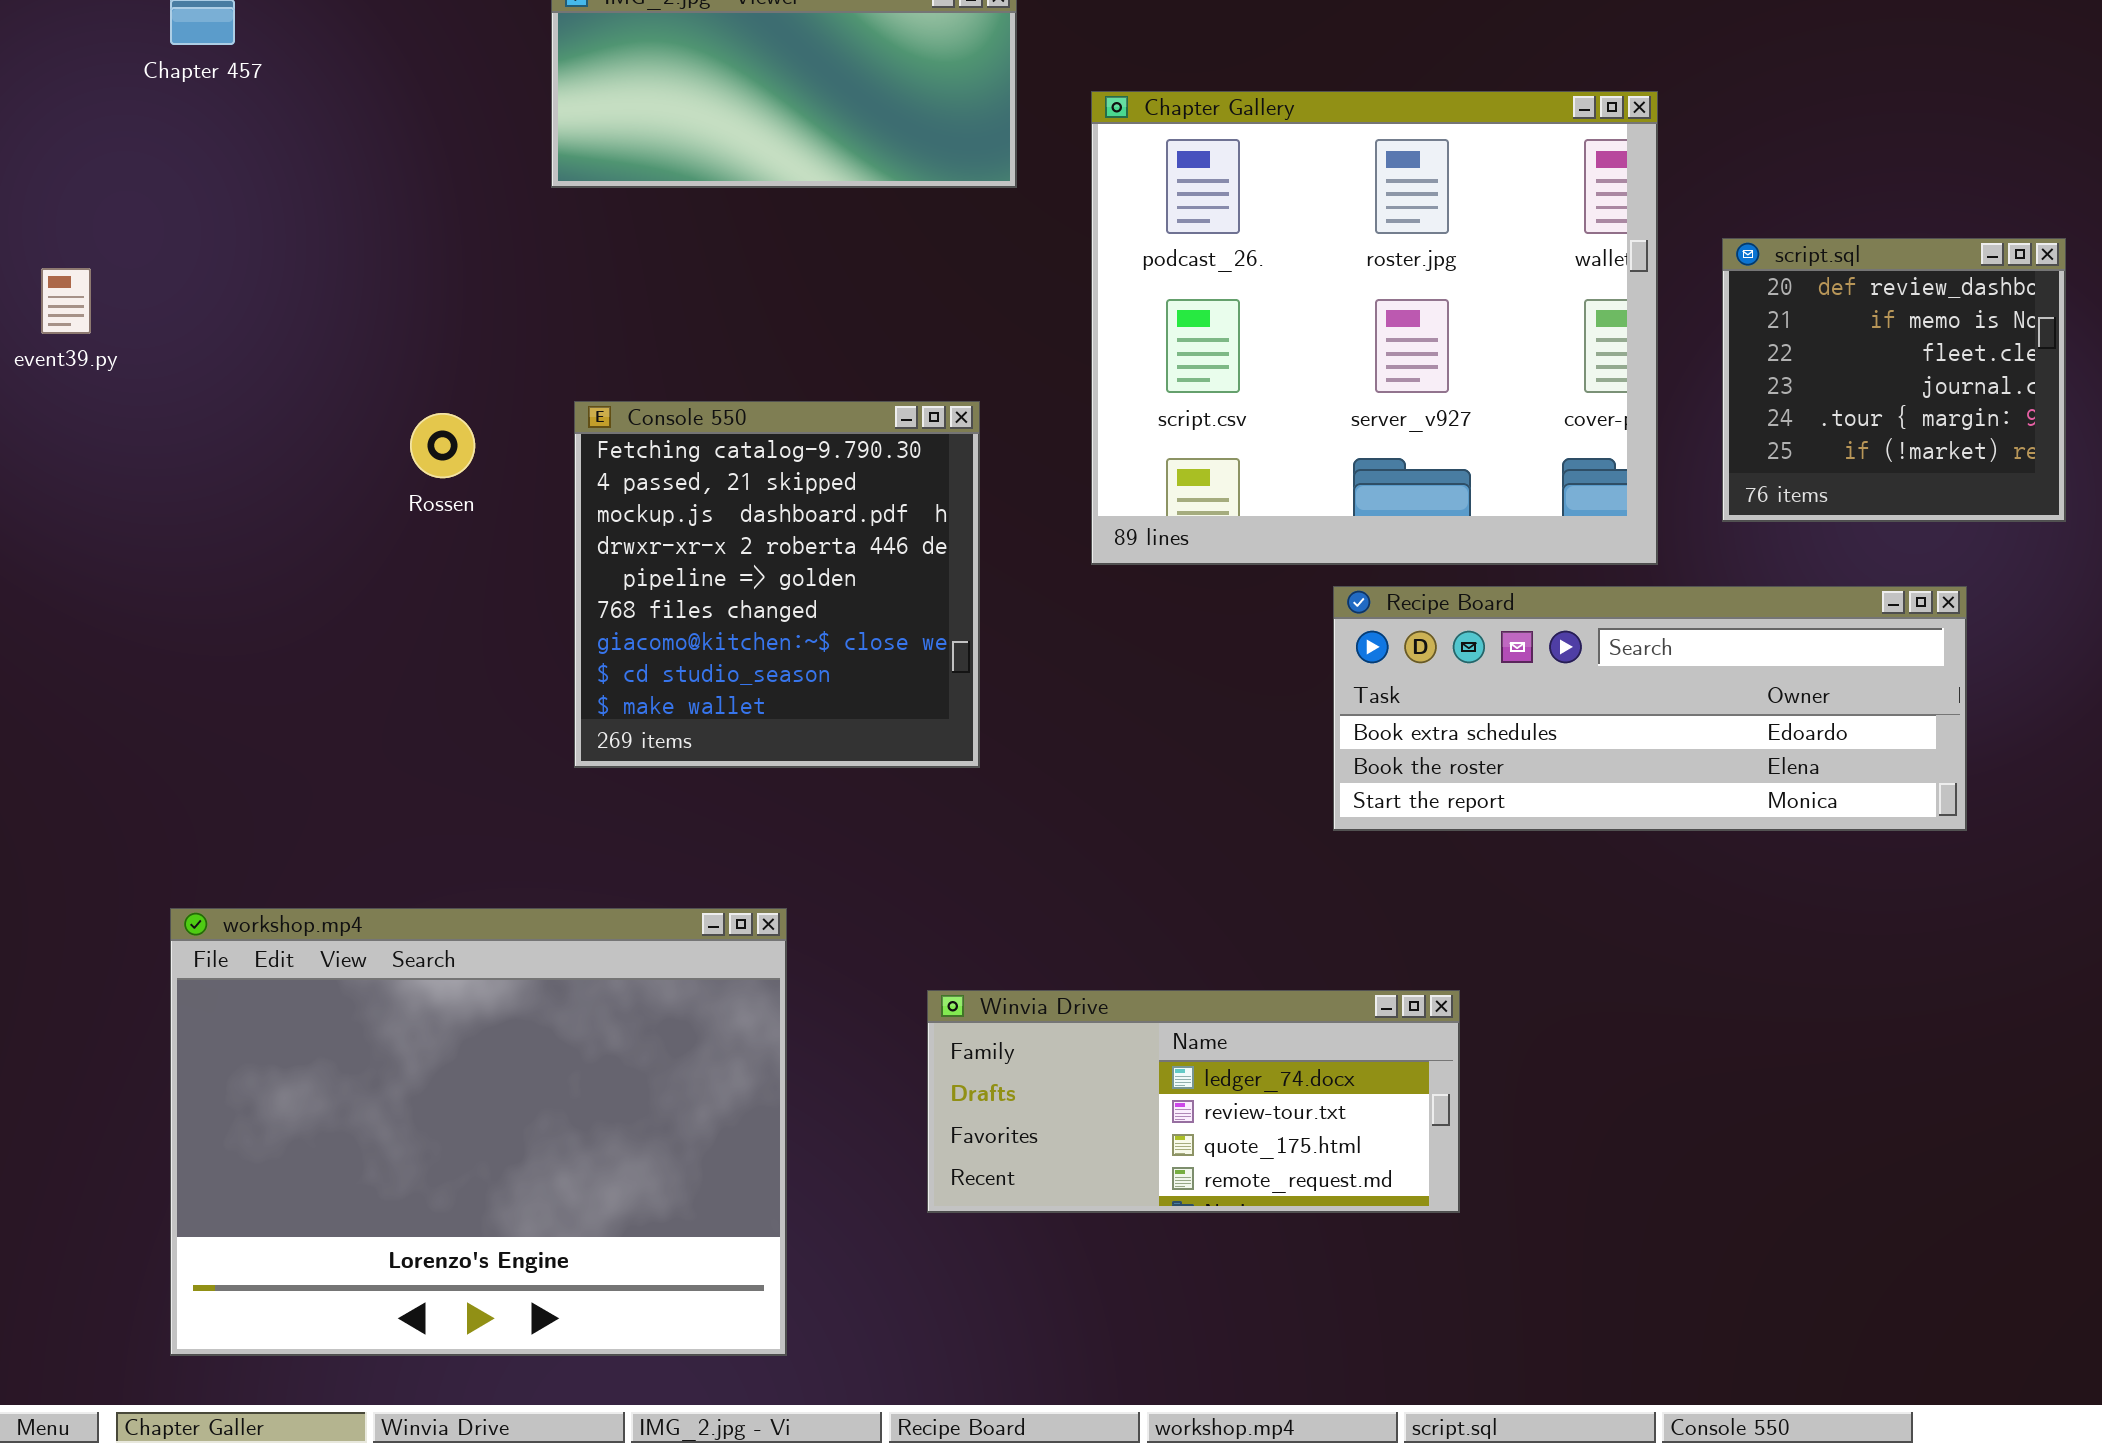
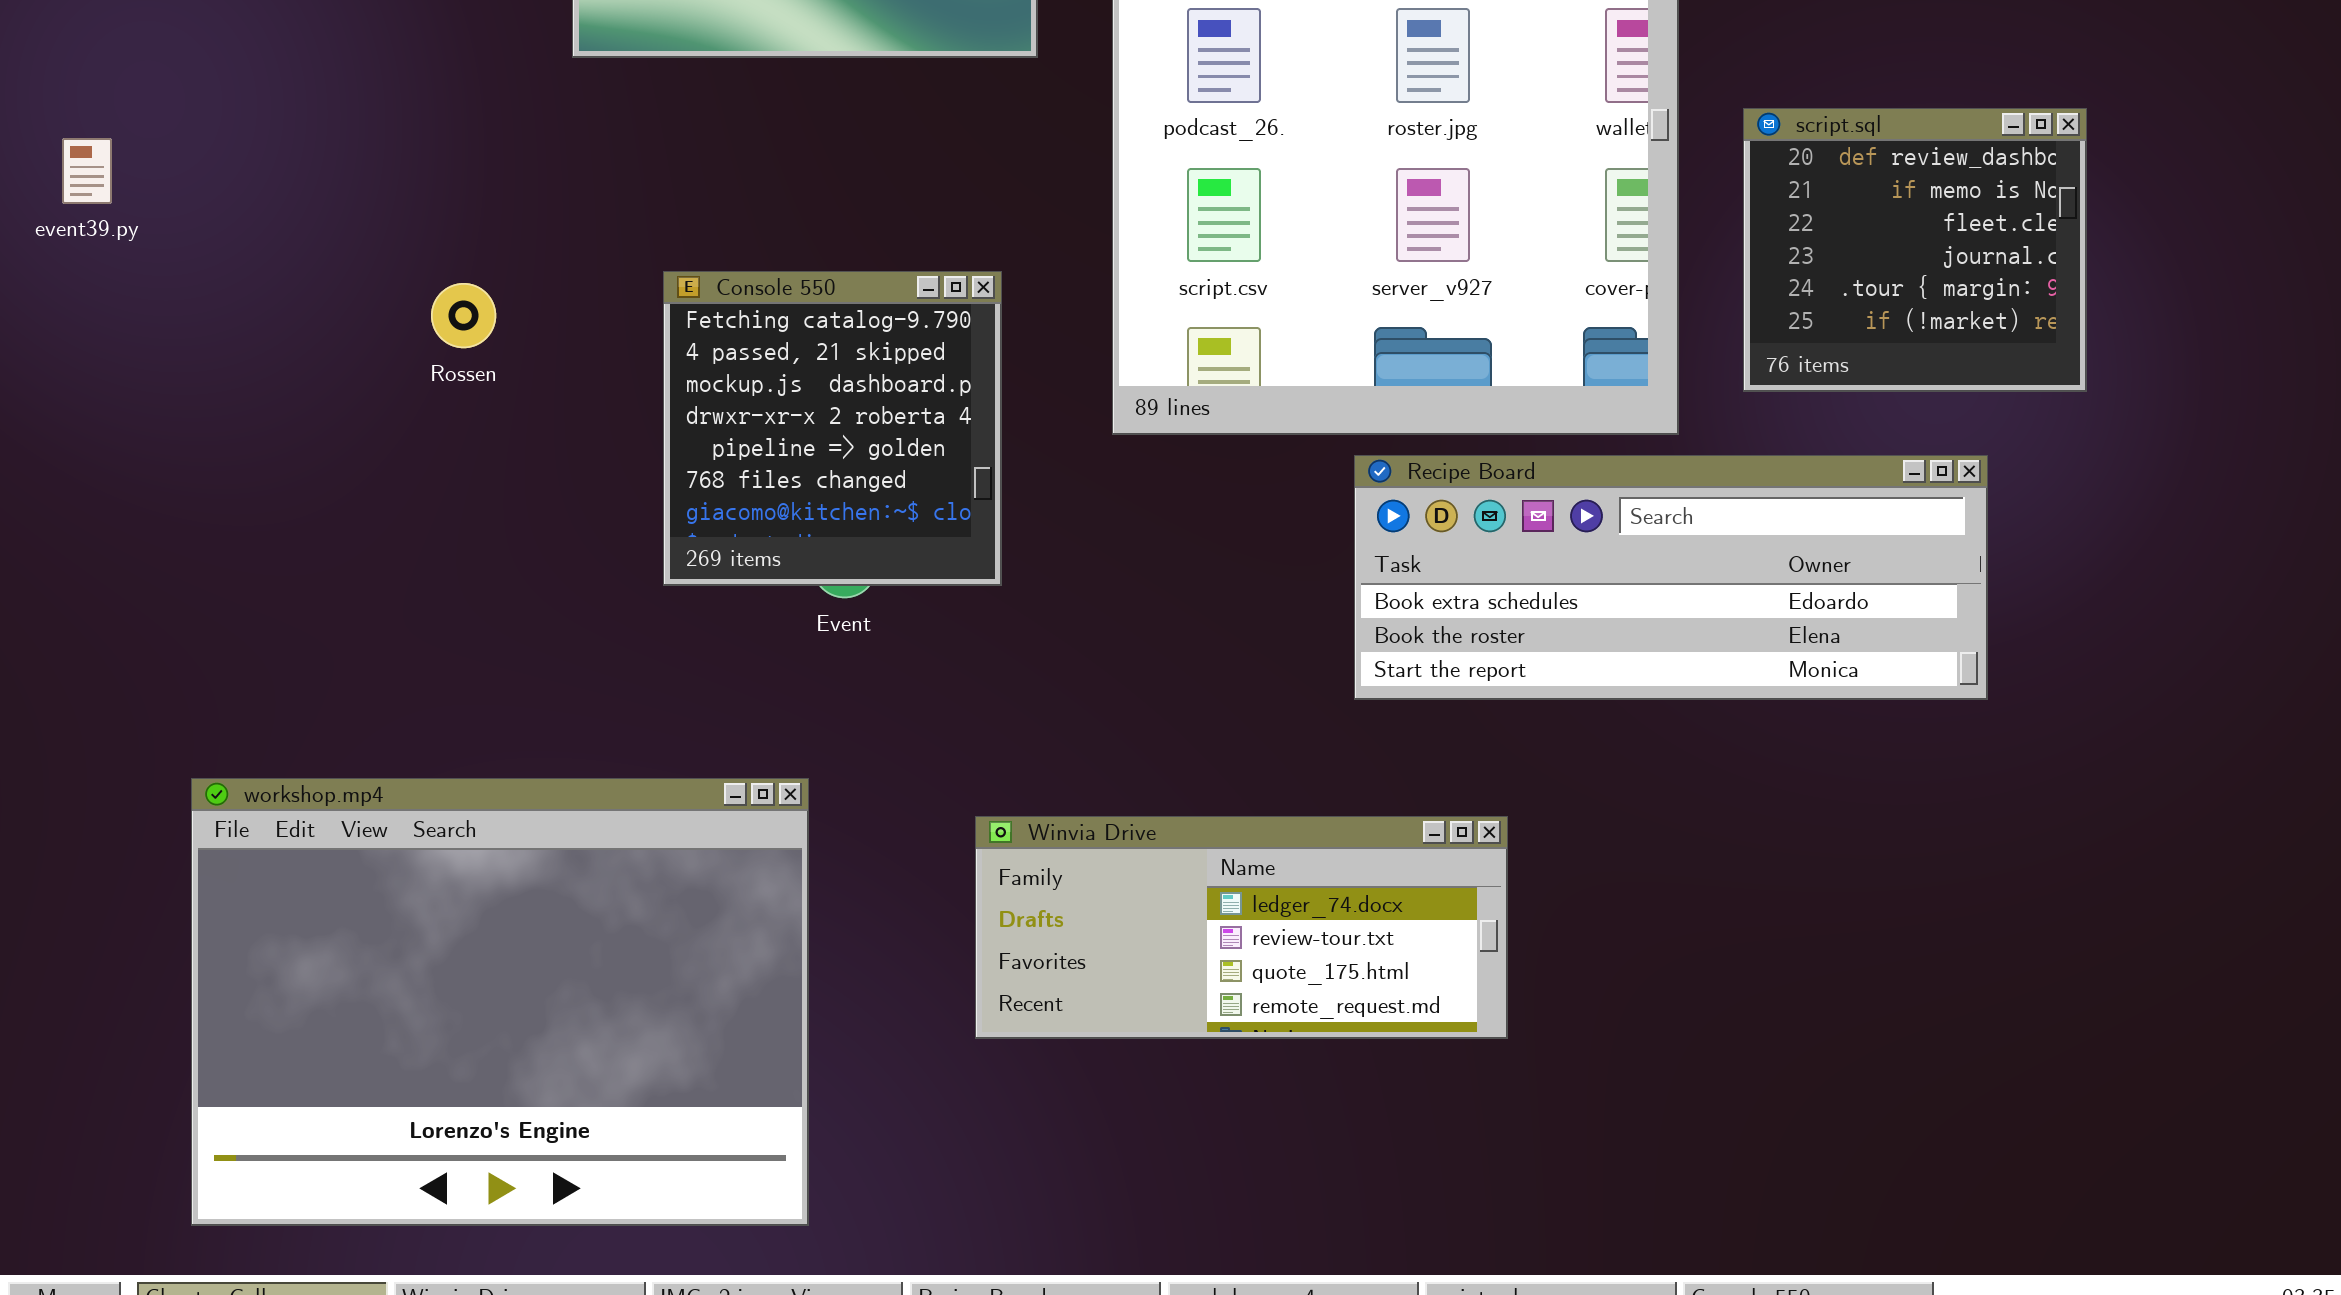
Console 550: [574,401,980,768] -> [663,271,1002,586], resized
Winvia Drive: [927,990,1460,1213] -> [975,816,1508,1039], moved

